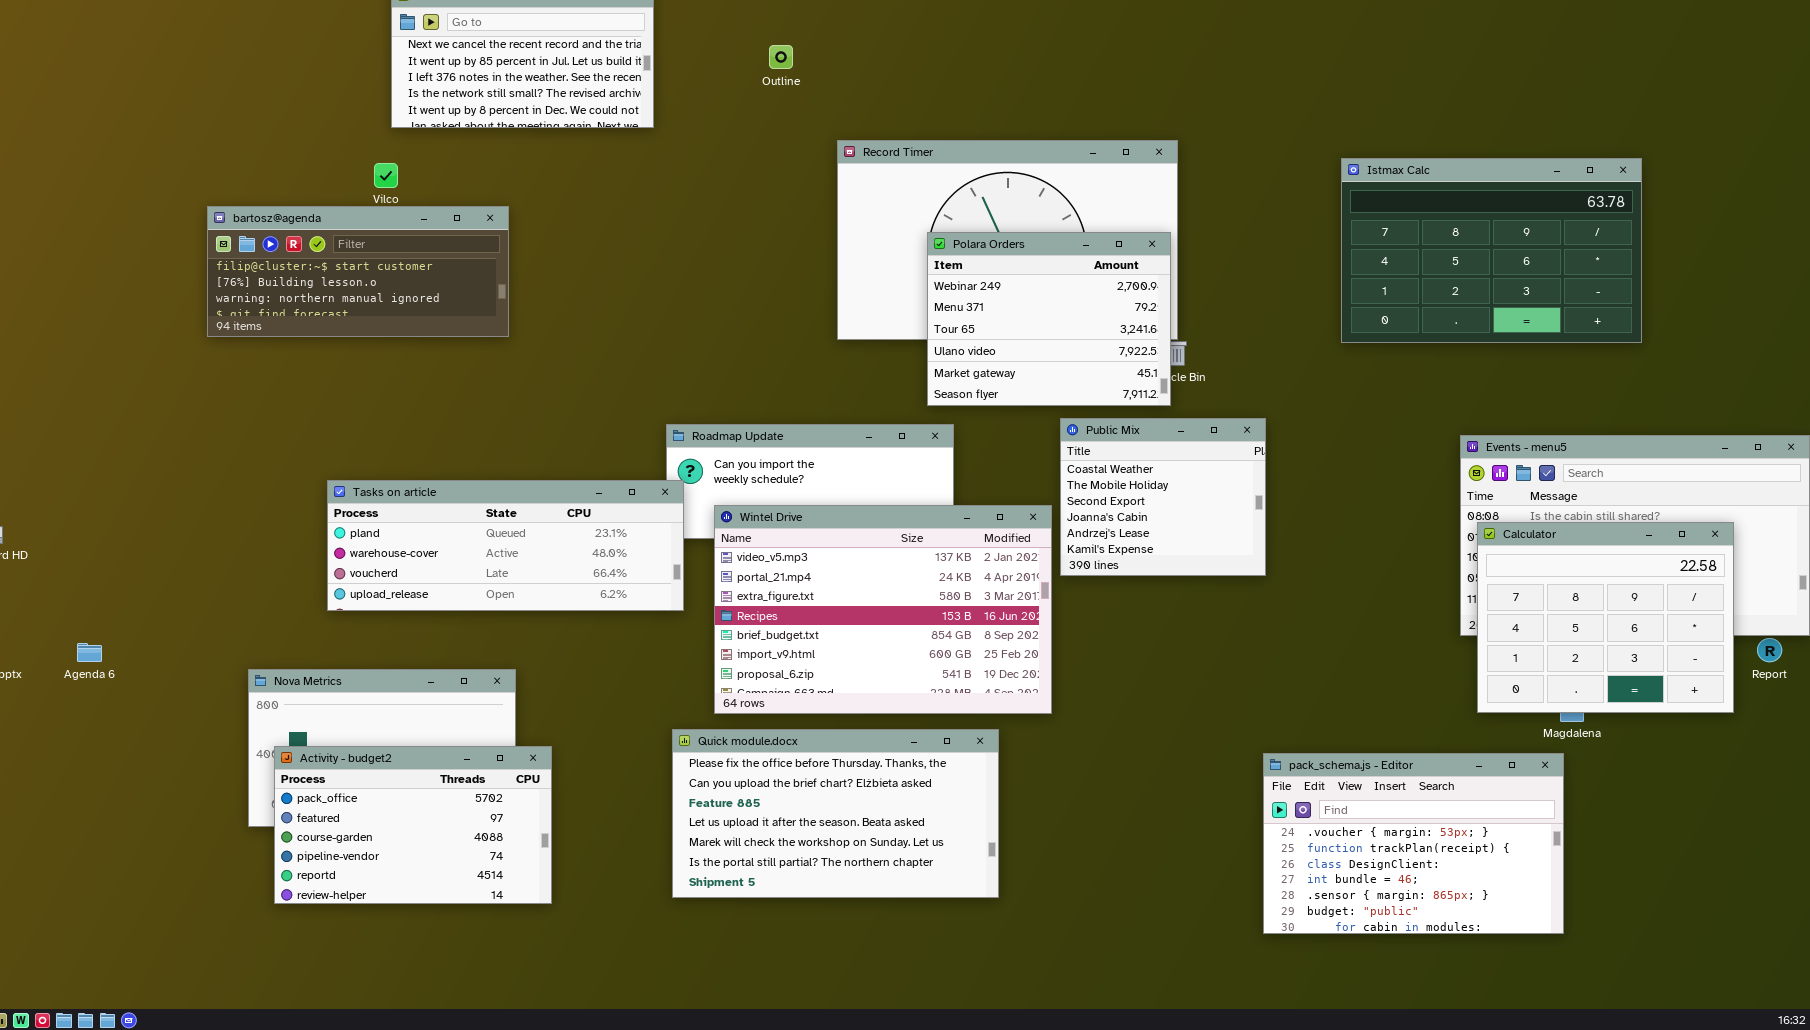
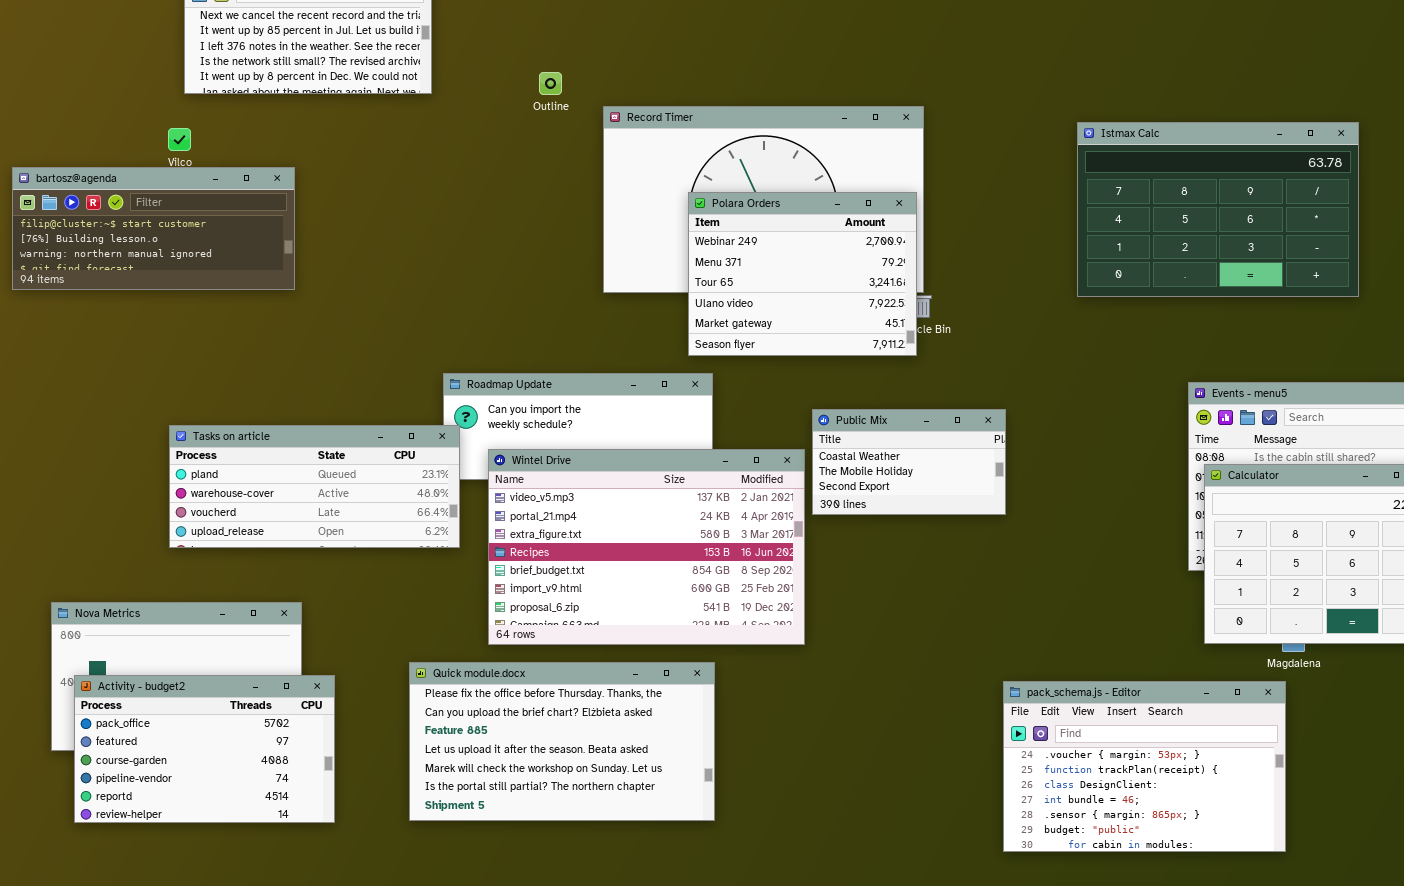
Outline: [769,45,793,69] -> [539,72,562,95], moved
Public Mix: [1060,418,1266,576] -> [812,409,1006,515], resized
Tasks on article: [327,480,684,611] -> [169,425,460,548], resized
Quick module.docx: [672,729,999,898] -> [409,662,715,821], moved

